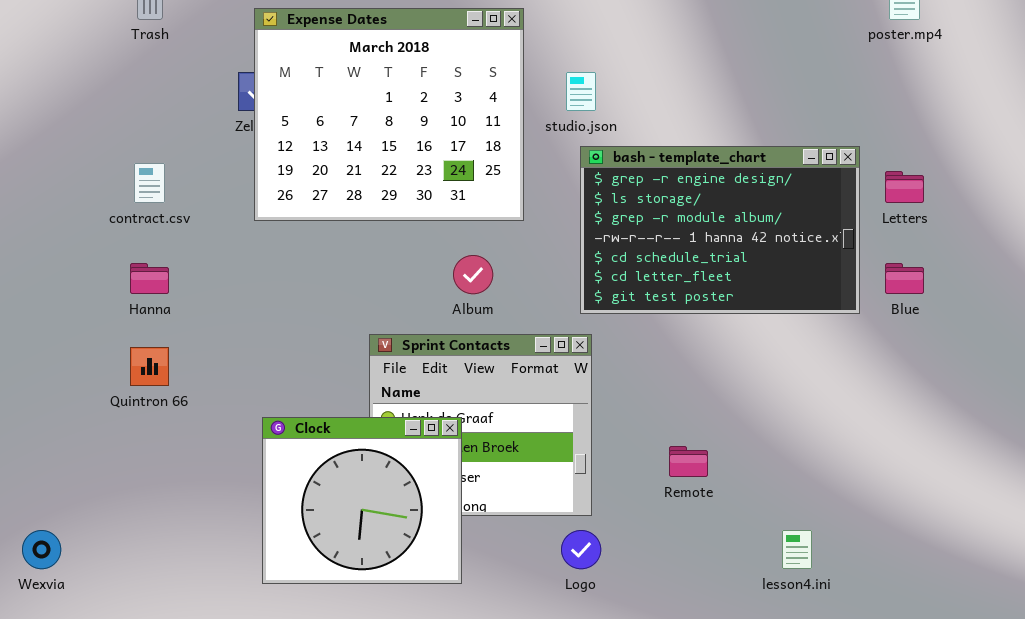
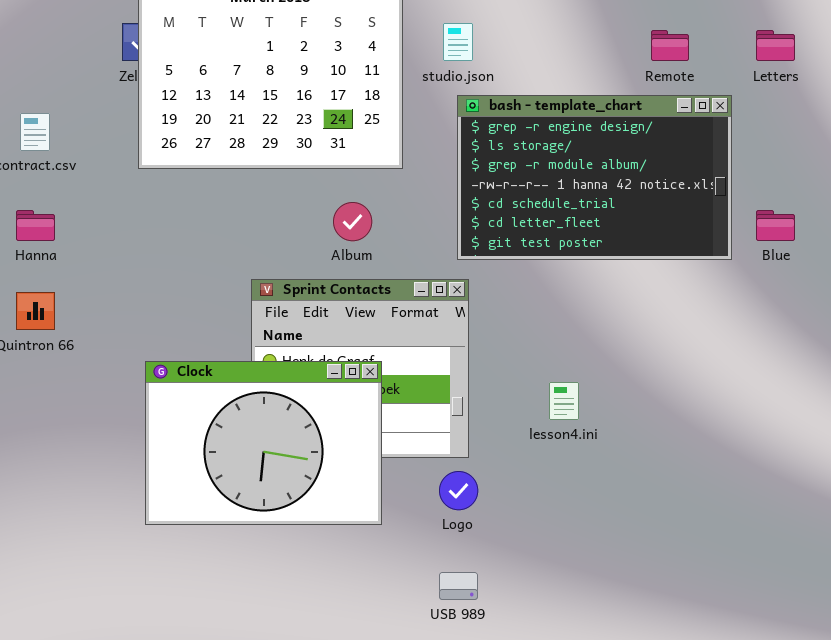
Letters: [885,171,924,203] -> [756,30,795,61], moved
Clock: [262,417,462,584] -> [145,361,382,525], resized
Remote: [669,446,708,477] -> [651,30,689,61], moved
lesson4.ini: [782,530,812,569] -> [549,382,579,420], moved

